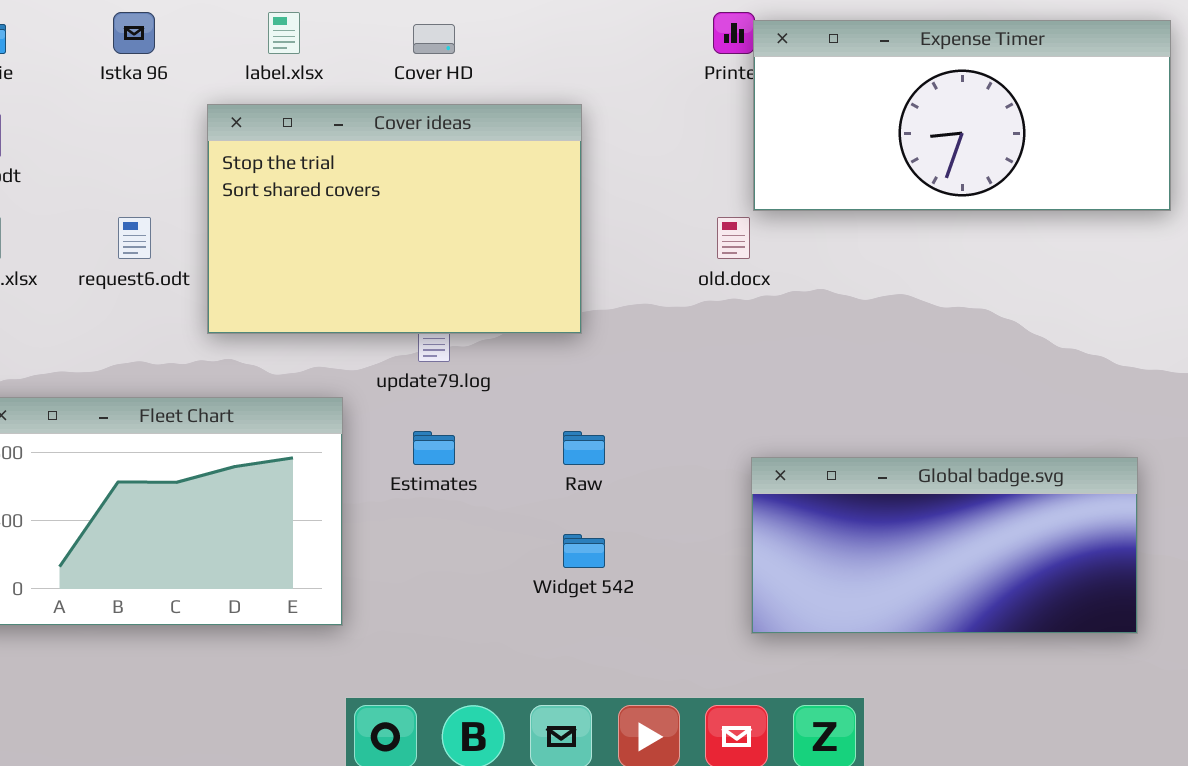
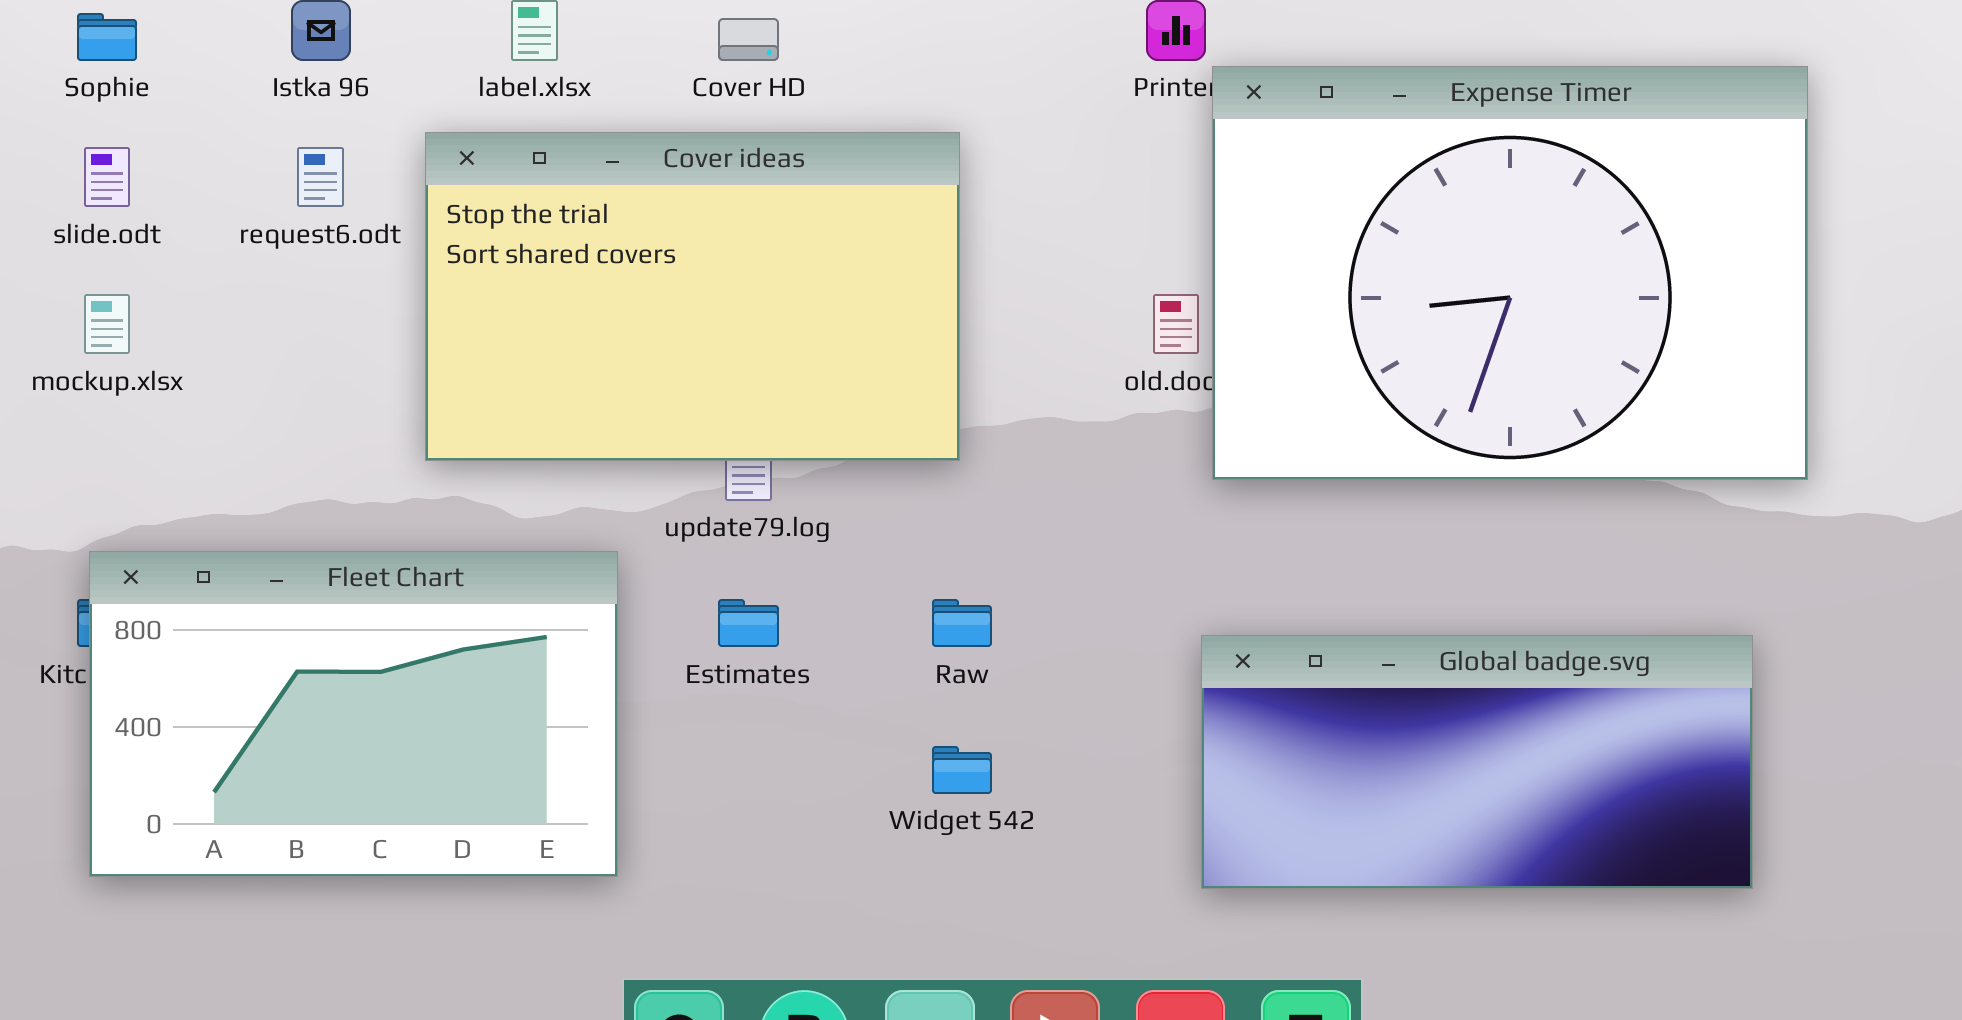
Expense Timer: [753,20,1171,211] -> [1212,66,1808,480], moved, resized
request6.odt: [118,217,151,259] -> [297,147,344,207], moved

